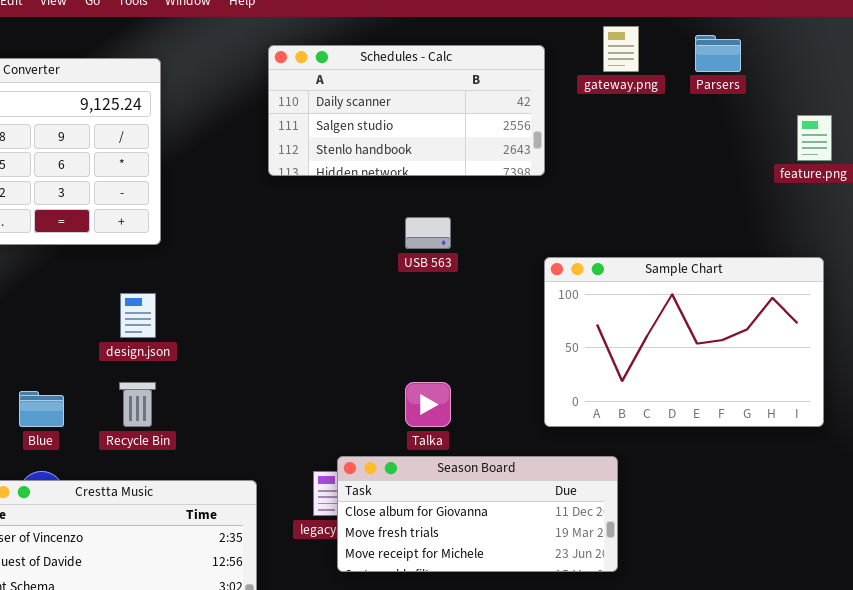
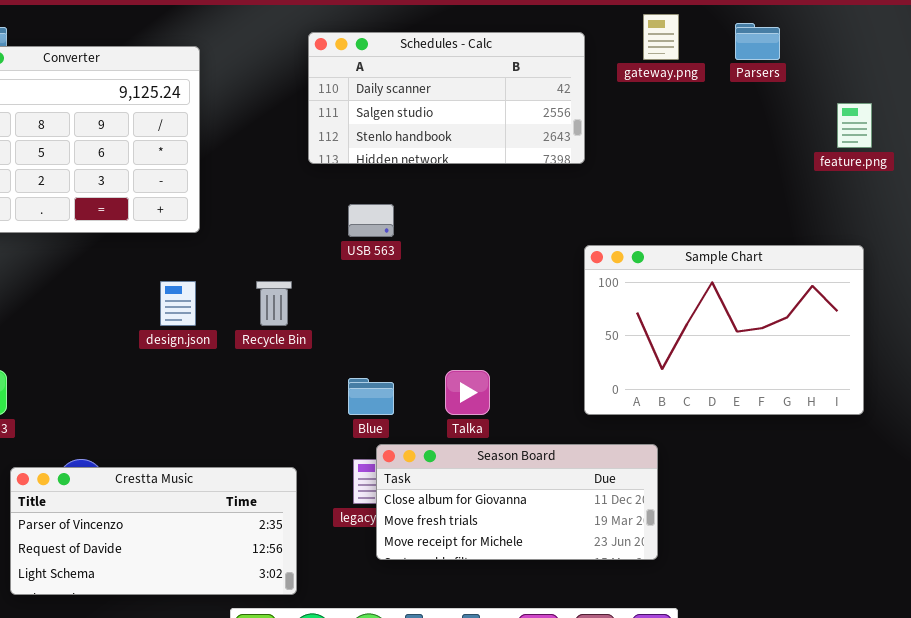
USB 563: [405,217,451,249] -> [348,204,394,237], moved
Recycle Bin: [119,382,156,427] -> [256,281,292,326], moved
Blue: [19,391,64,427] -> [348,378,394,415], moved

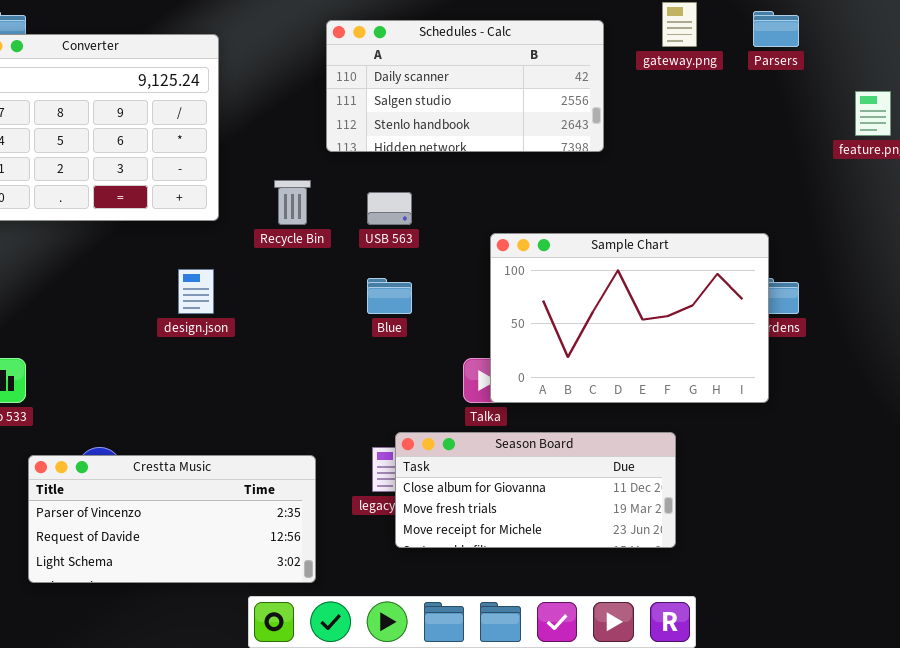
Sample Chart: [584,245,864,415] -> [490,233,769,403], moved
Recycle Bin: [256,281,292,326] -> [274,180,311,225], moved
Blue: [348,378,394,415] -> [367,278,412,314], moved

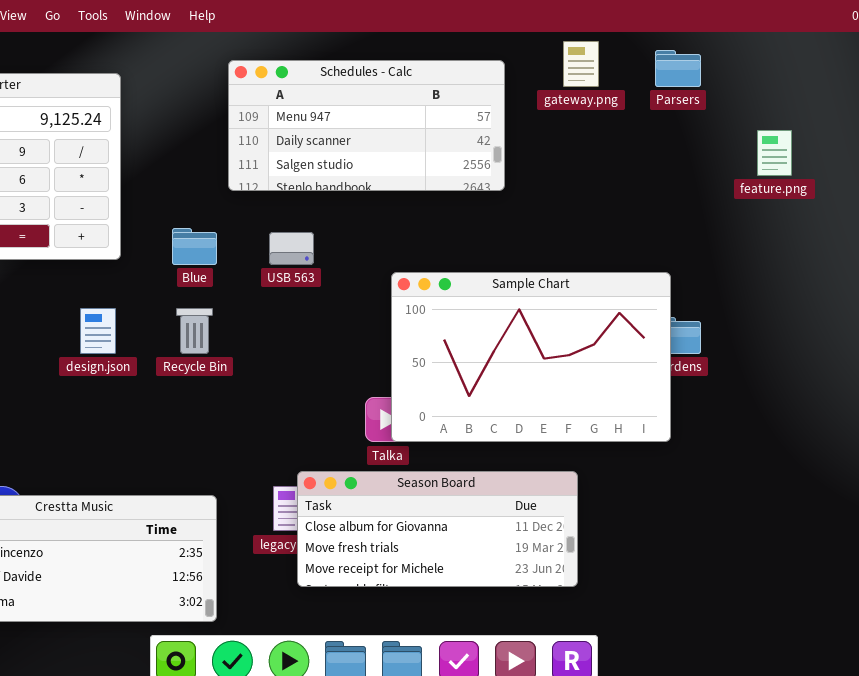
Schedules - Calc: [326,20,604,152] -> [228,60,505,191], scrolled up 1 row
Recycle Bin: [274,180,311,225] -> [176,308,213,354], moved
Blue: [367,278,412,314] -> [172,228,217,265], moved

